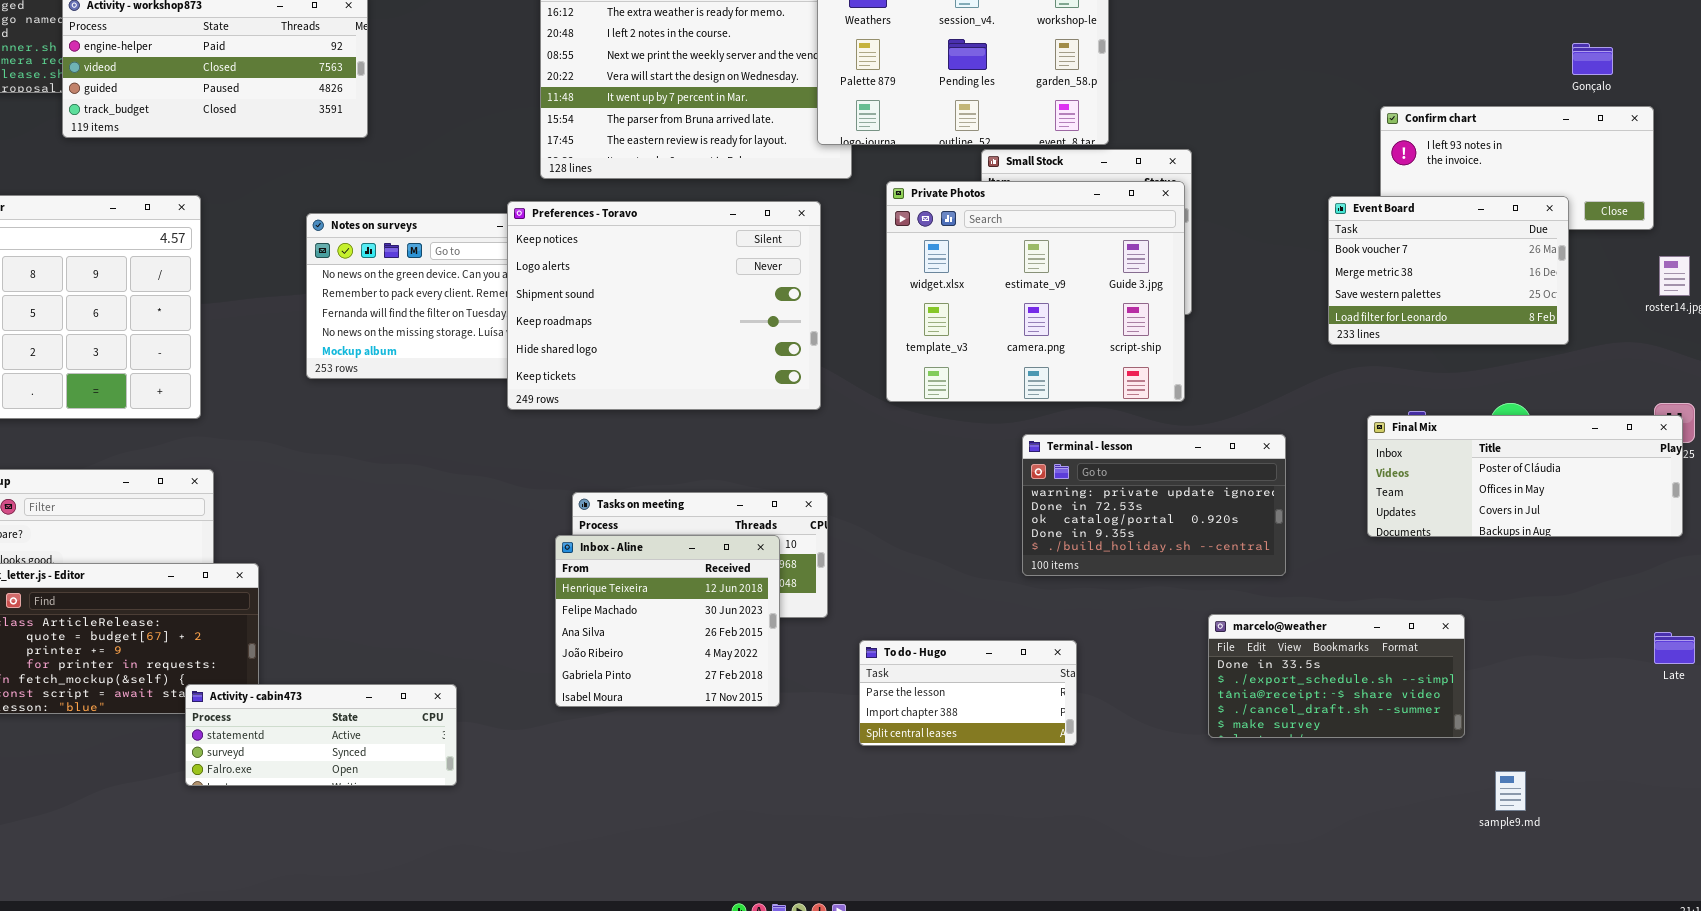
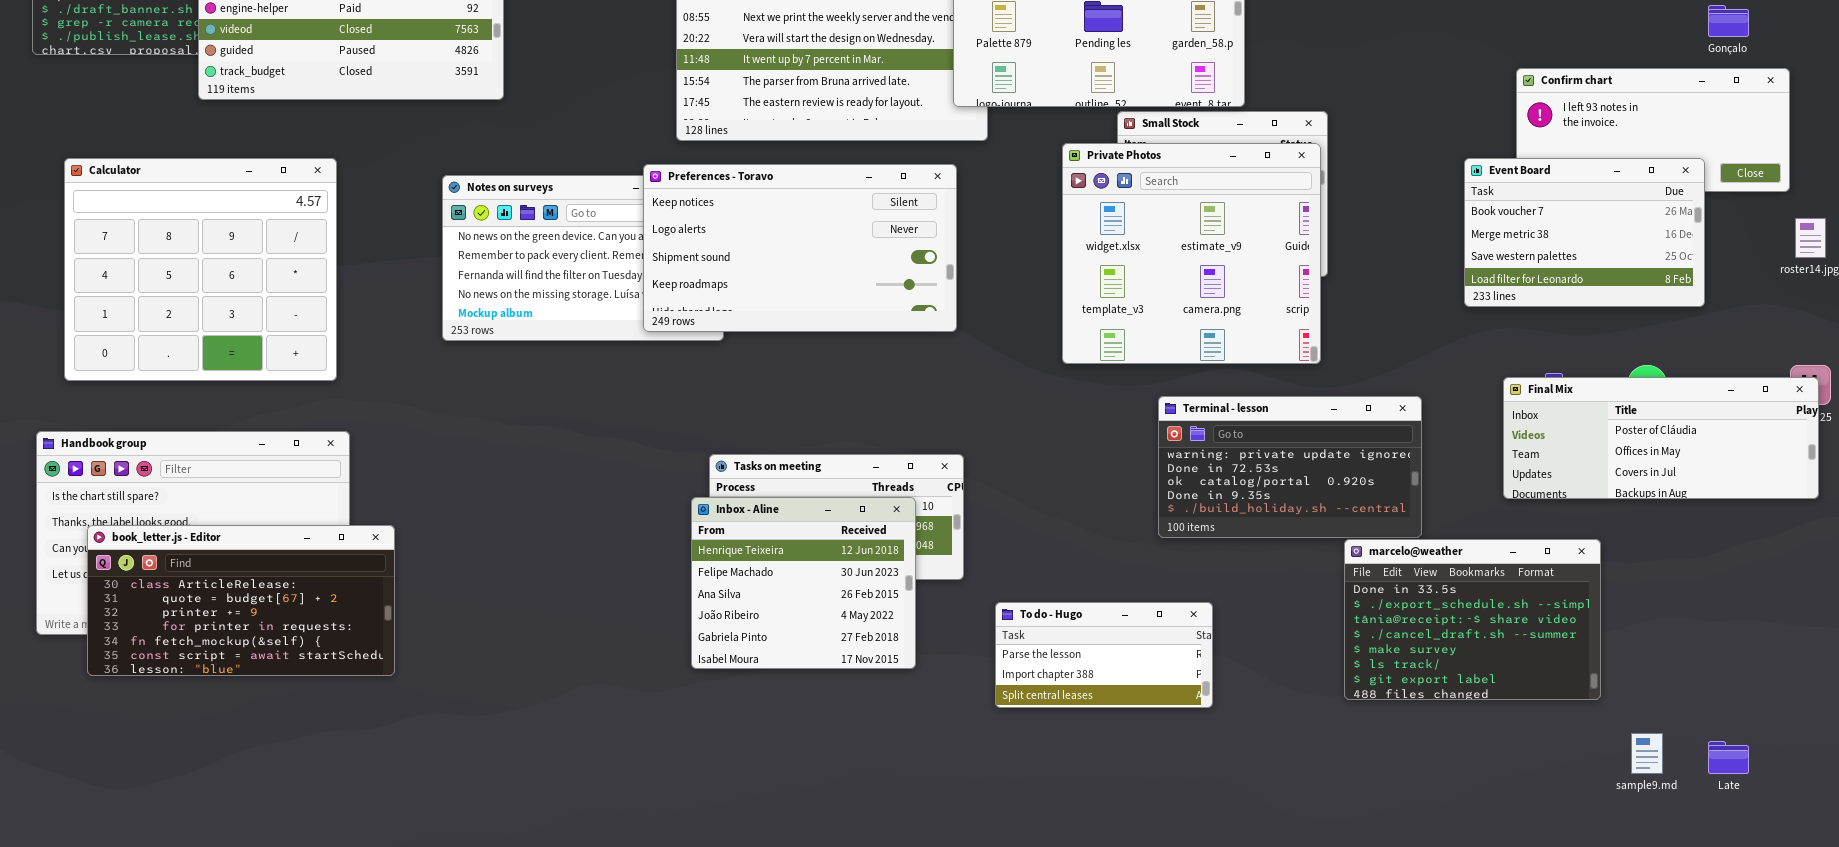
Private Photos: [886,181,1185,402] -> [1062,143,1321,364], resized
Preferences - Toravo: [507,201,821,410] -> [643,164,957,332], resized
marcelo@weather: [1208,614,1465,738] -> [1344,539,1601,700], resized
Late: [1654,632,1695,664] -> [1708,741,1749,774], moved
Activity - cabin473: [185,684,457,786] -> none, closed

